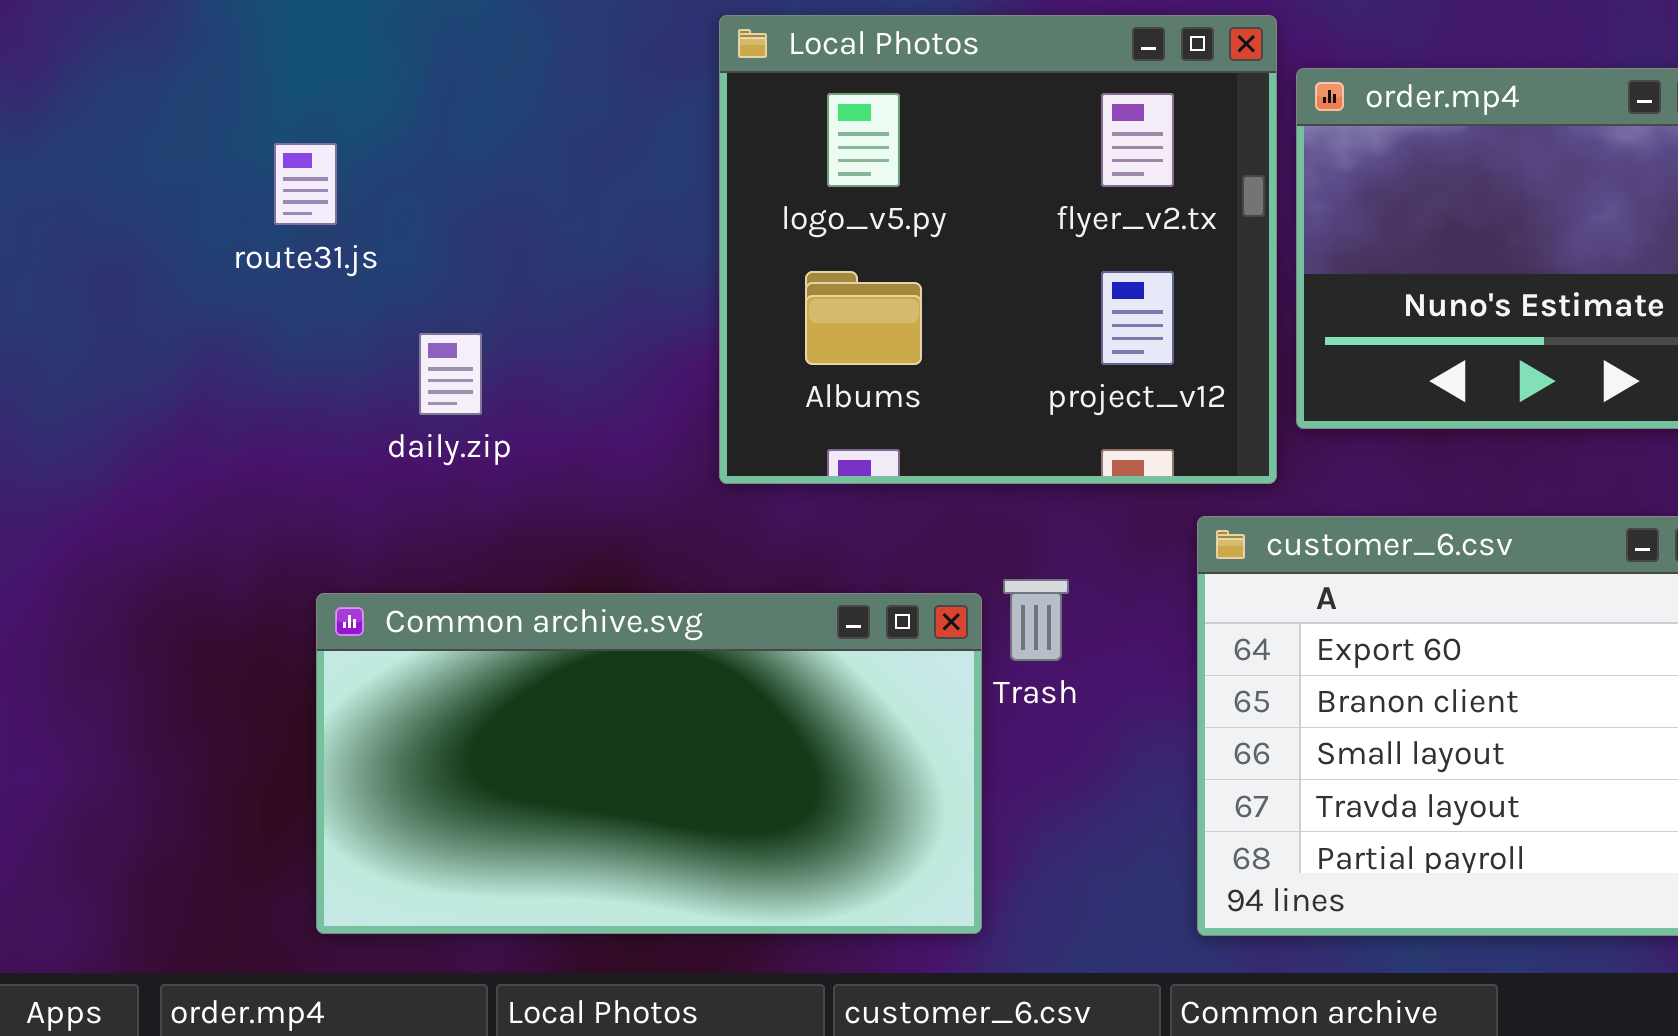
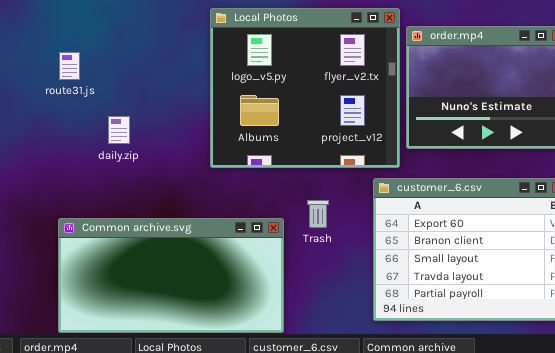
Common archive.svg: [316,593,982,934] -> [58,218,284,333], moved

